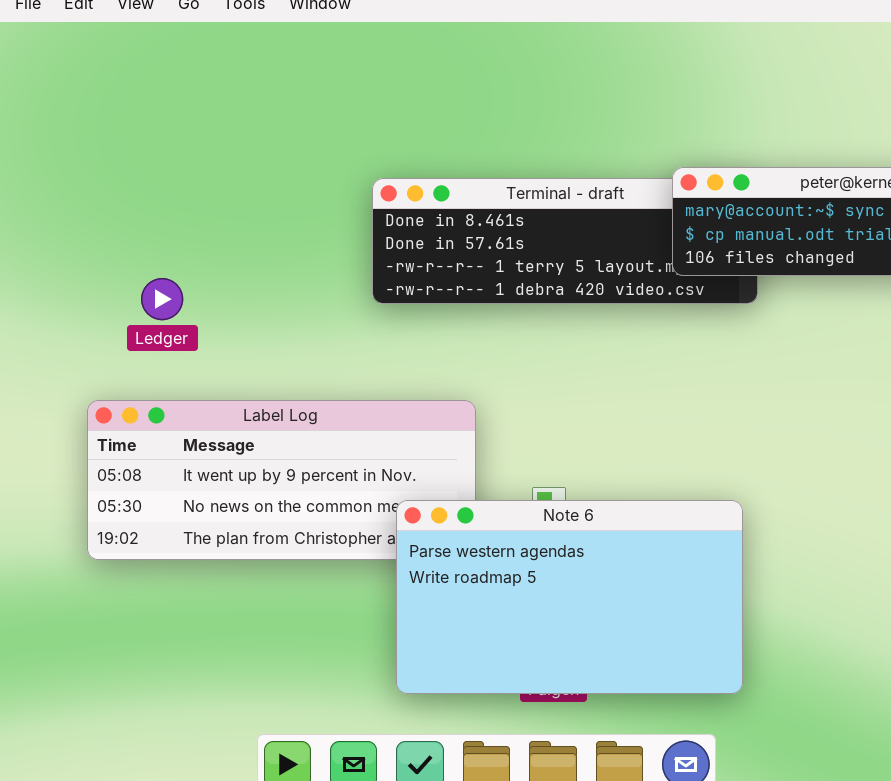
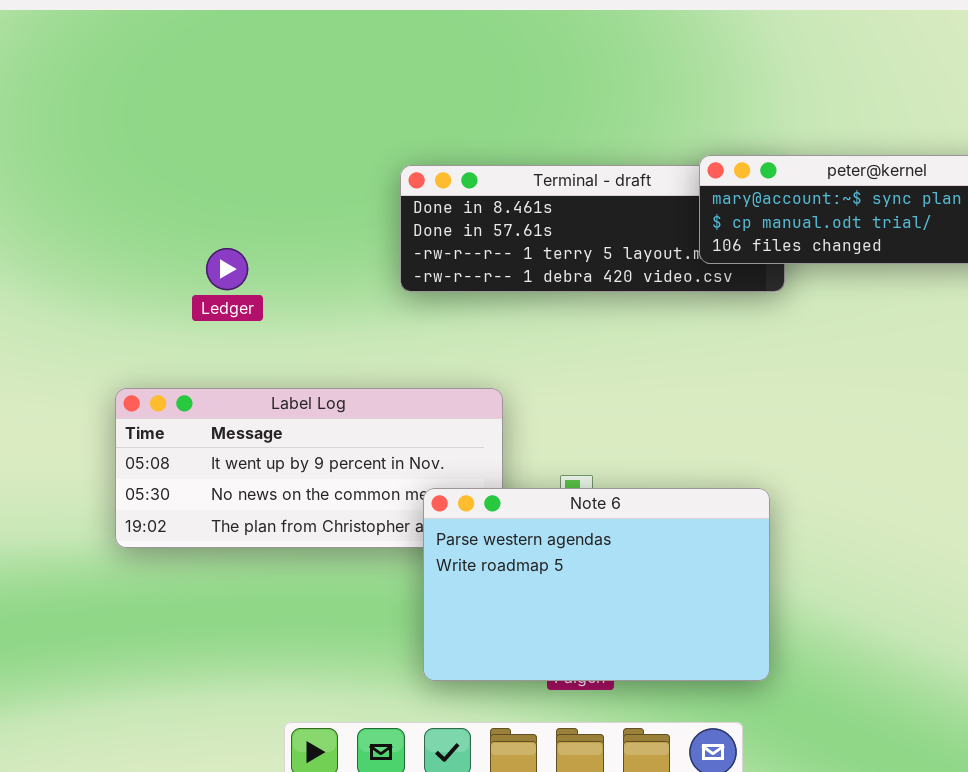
Ledger: [141,278,183,320] -> [206,248,248,290], moved

